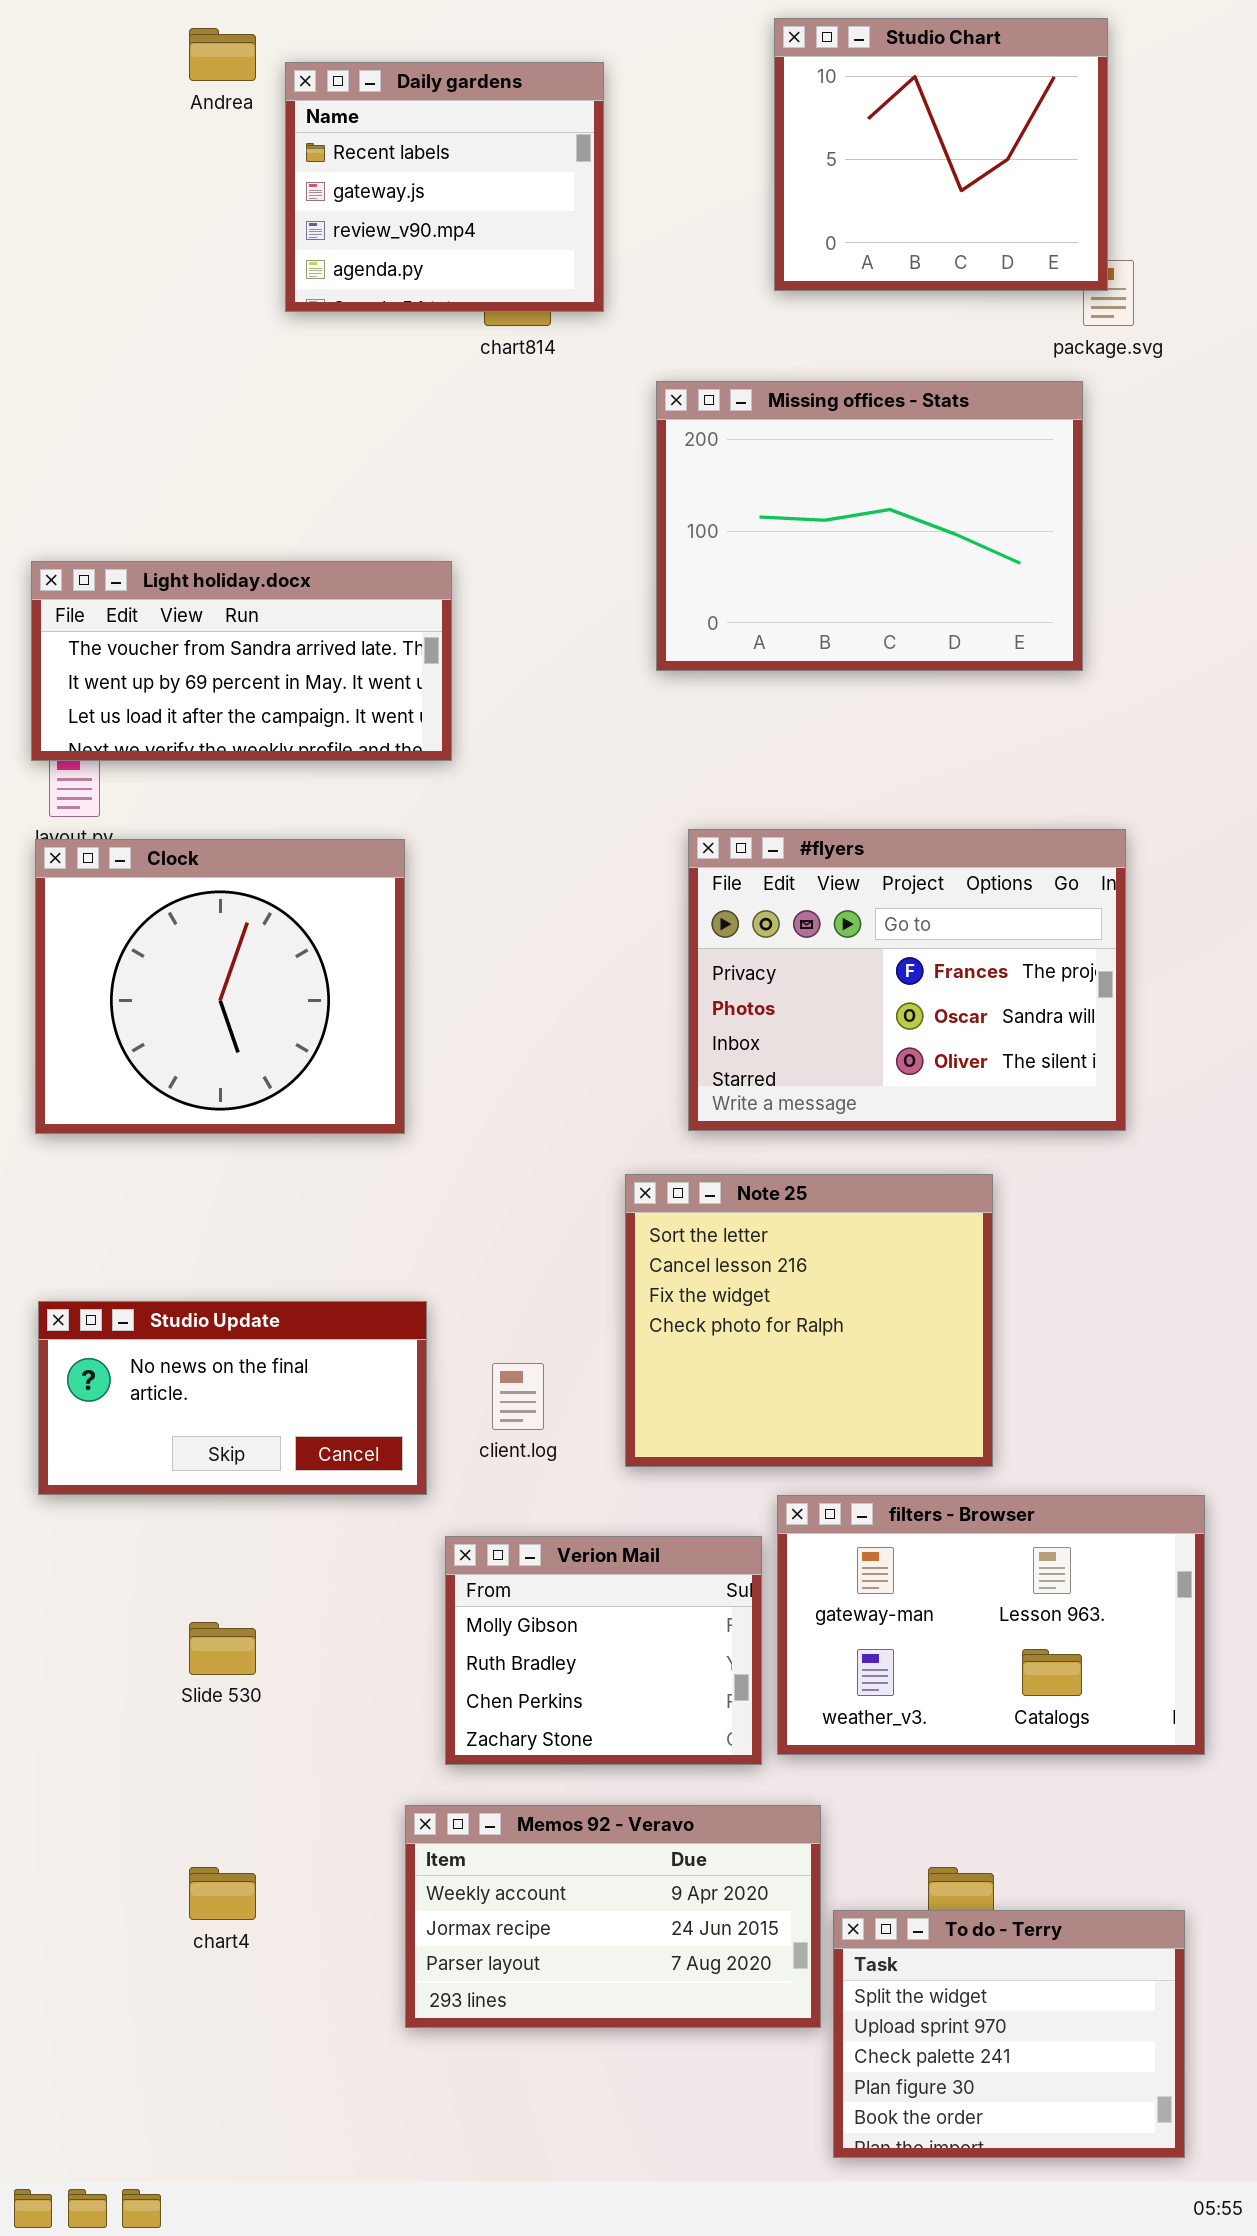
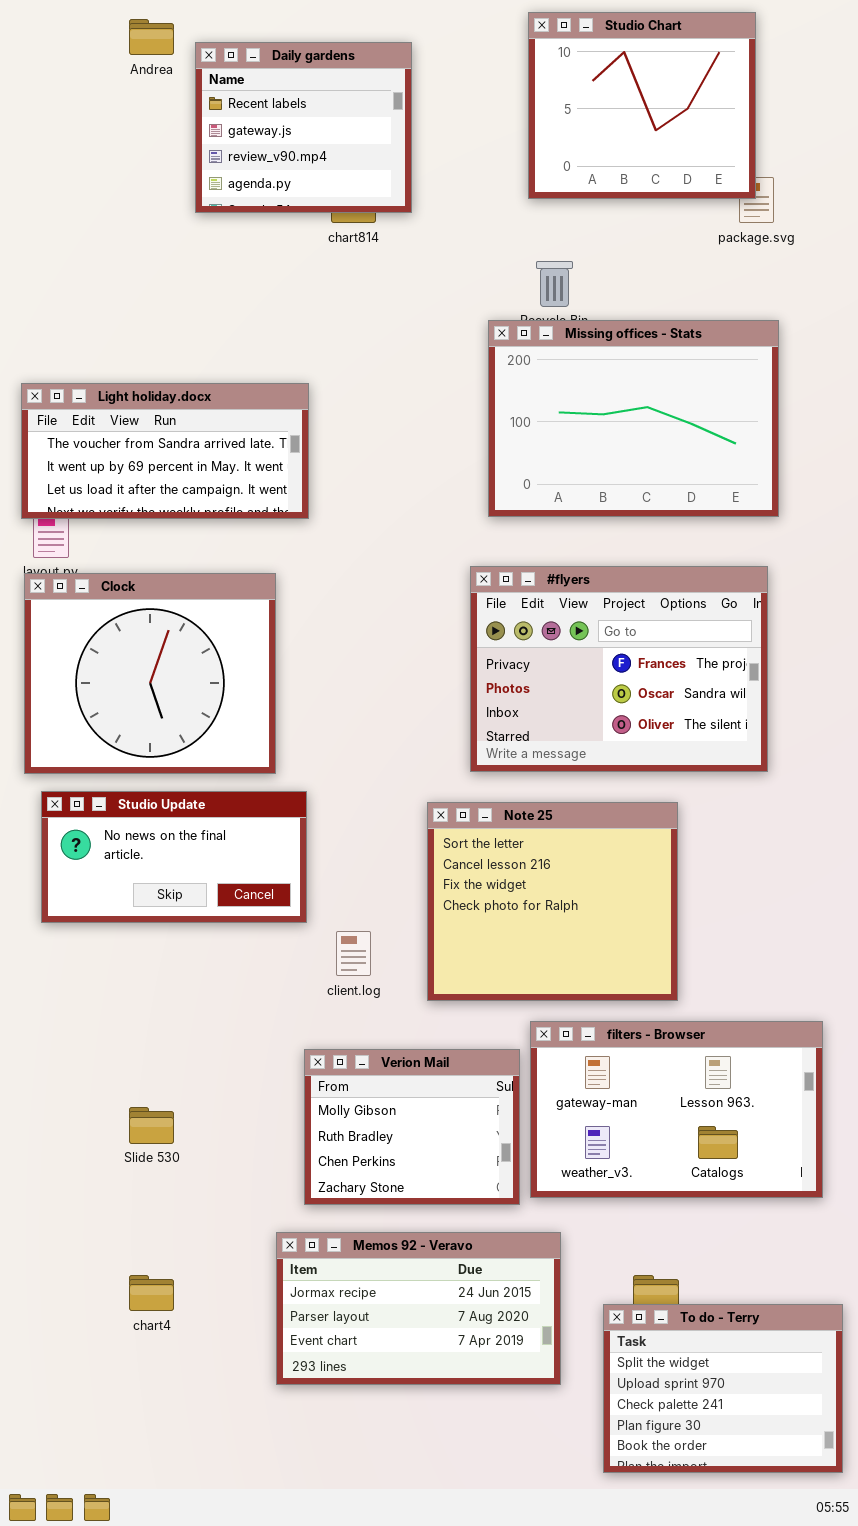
Missing offices - Stats: [656,381,1083,671] -> [488,320,779,517], moved
Studio Update: [38,1301,427,1495] -> [41,791,307,923], moved
Memos 92 - Veravo: [405,1805,821,2028] -> [276,1232,561,1385], scrolled down 1 row
To do - Terry: [833,1910,1185,2158] -> [603,1304,843,1473], moved

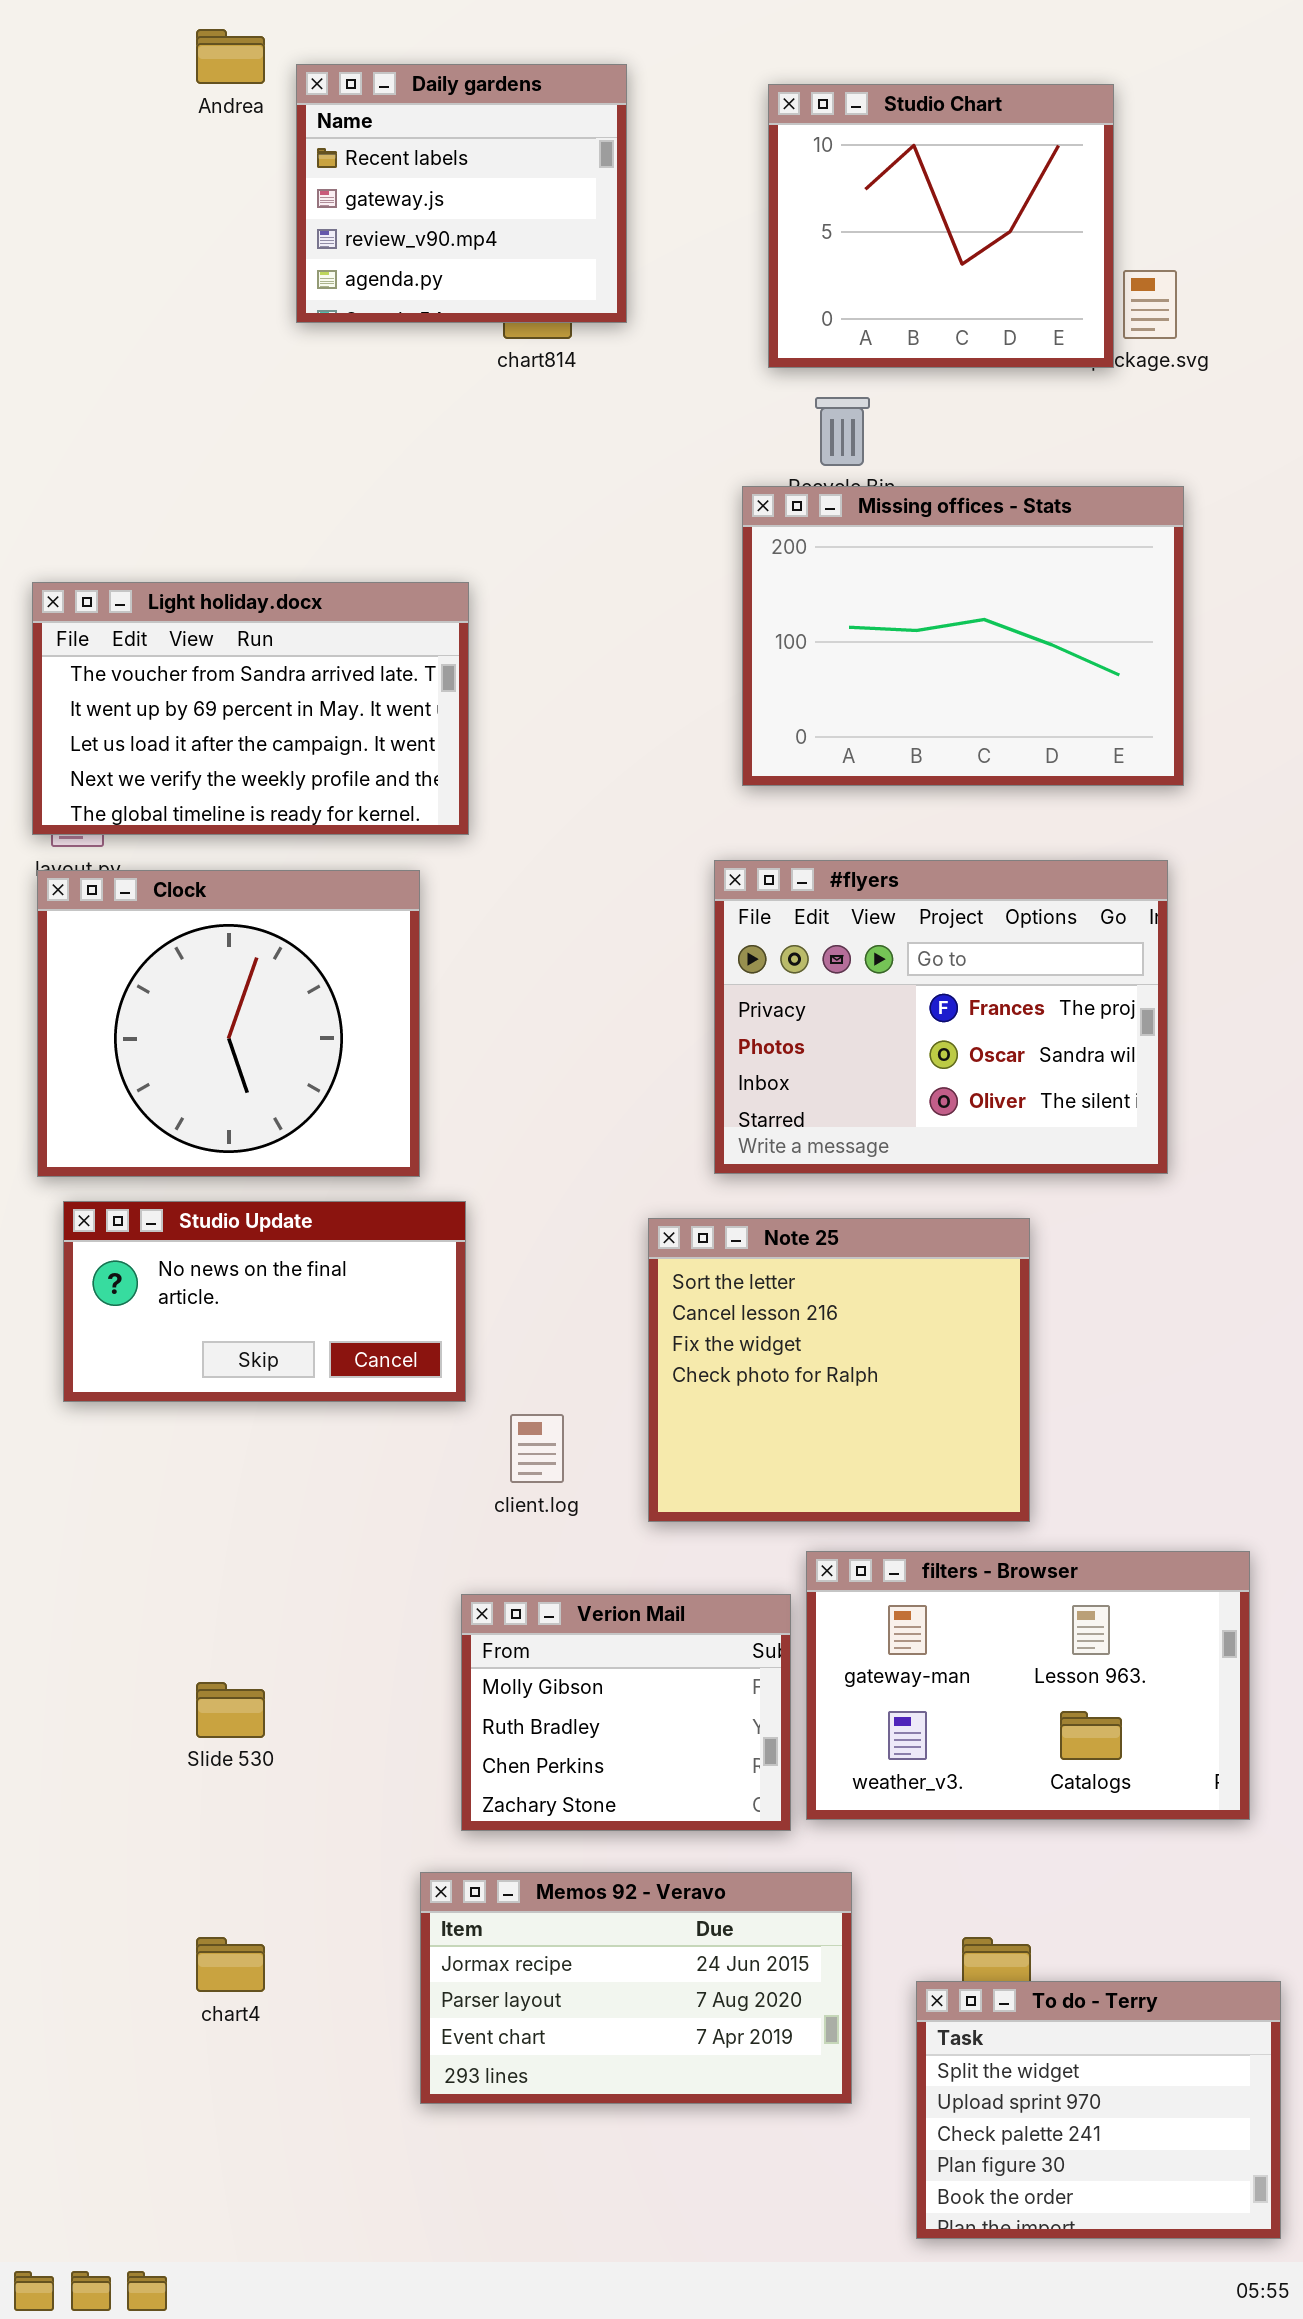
Studio Chart: [528,12,756,199] -> [768,84,1114,368], moved
Light holiday.docx: [21,383,309,519] -> [32,582,469,835], resized

